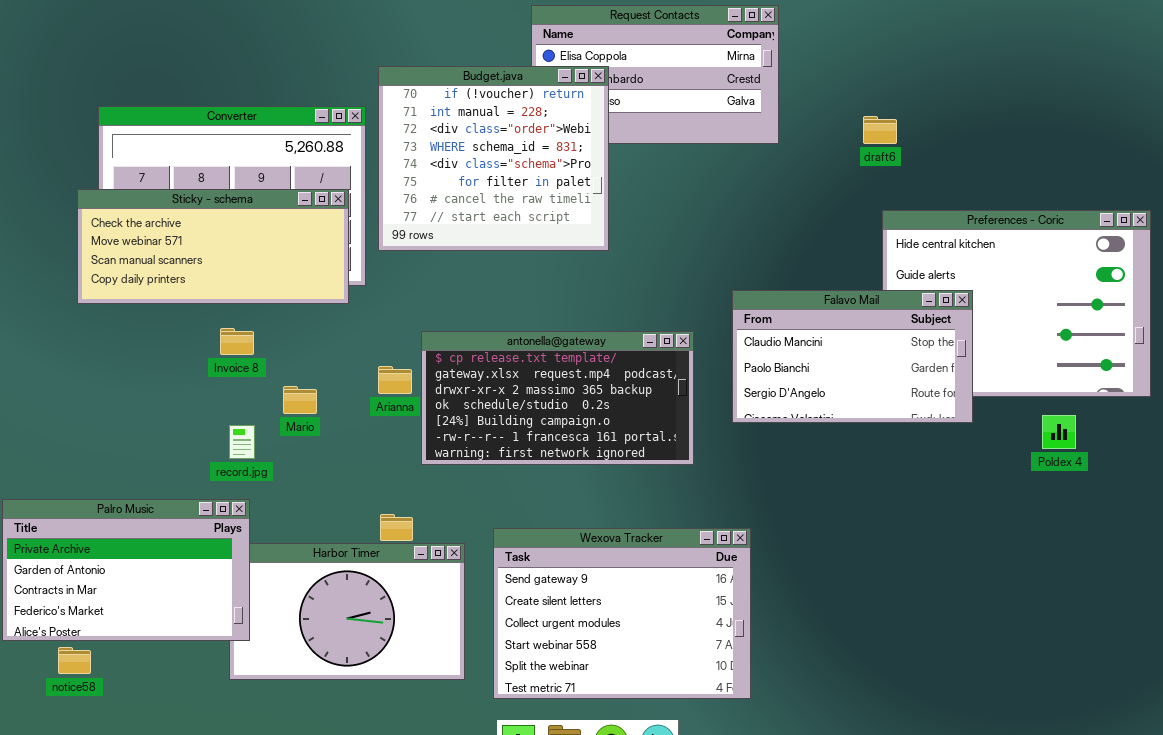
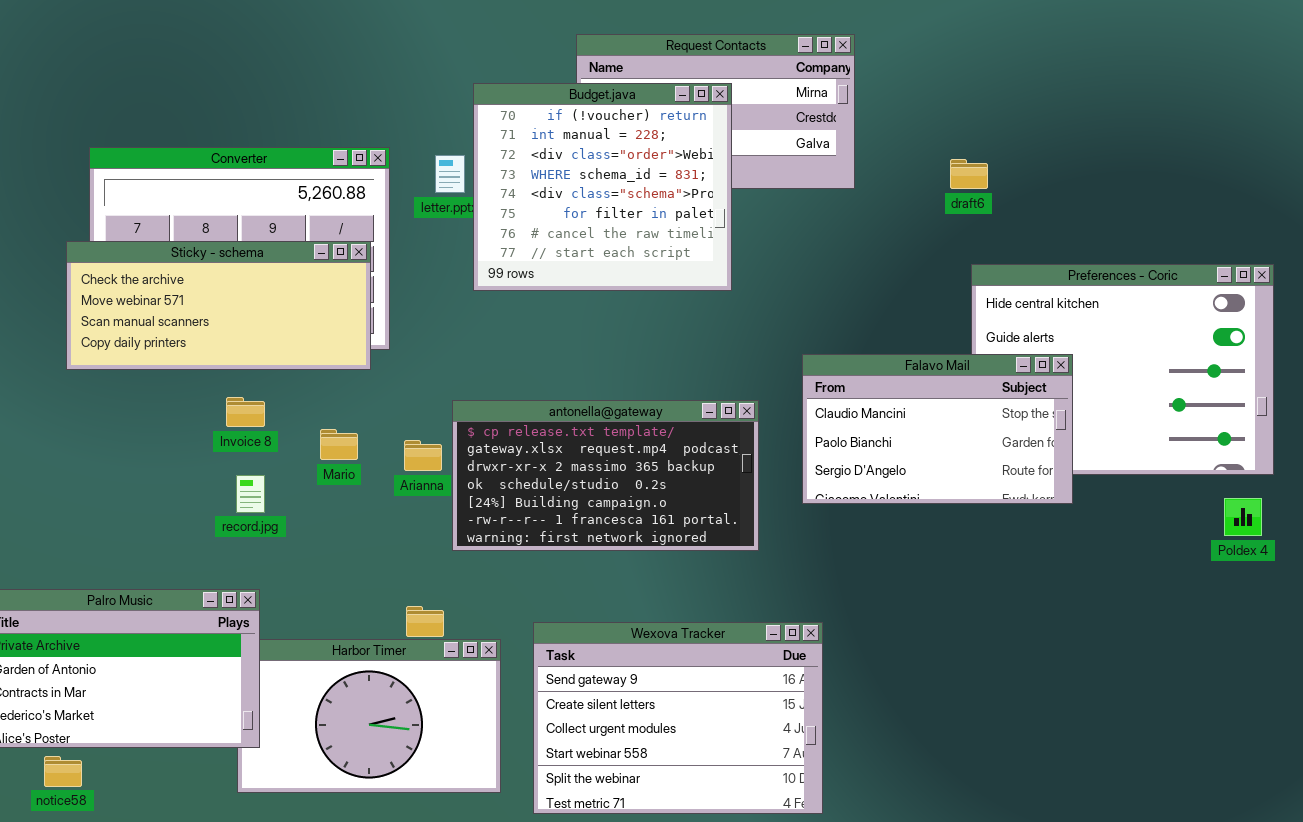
Budget.java: [378,66,609,251] -> [473,83,732,291], moved
Mario: [283,386,317,414] -> [320,429,358,460], moved
Poldex 4: [1042,415,1076,449] -> [1224,498,1262,536], moved
record.jpg: [229,425,255,459] -> [236,475,265,513], moved

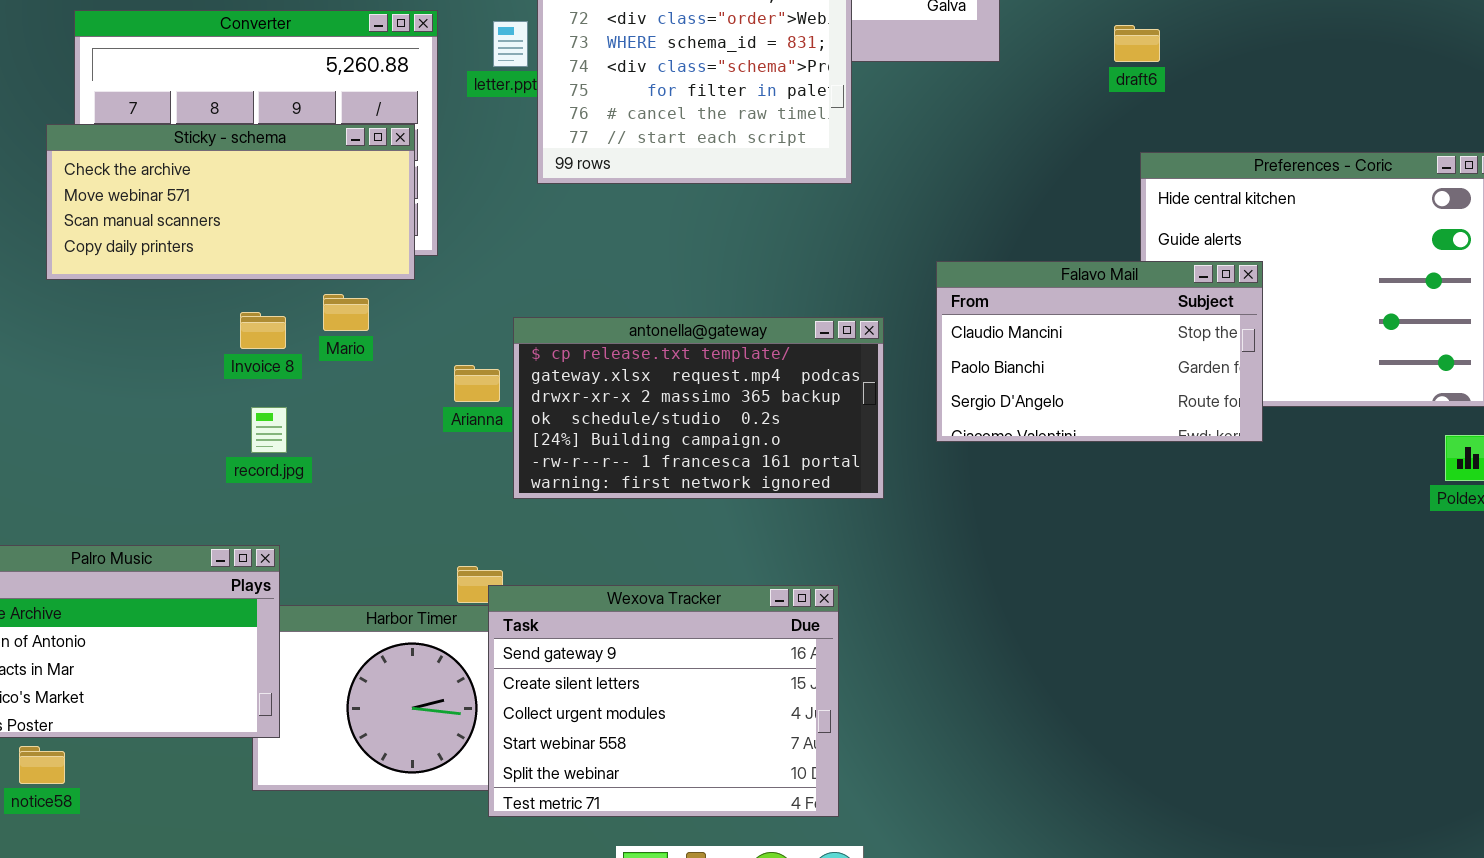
Mario: [320,429,358,460] -> [323,294,369,331], moved
Wexova Tracker: [533,622,823,814] -> [488,585,839,817], moved

